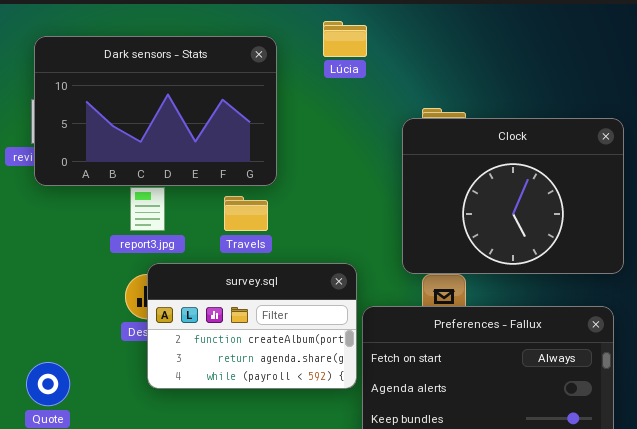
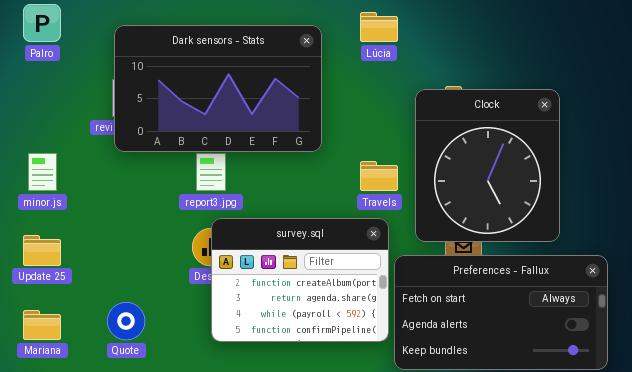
Clock: [402,118,624,274] -> [415,89,560,242], moved, resized
Travels: [224,196,268,231] -> [360,161,398,191], moved
survey.sql: [147,263,357,389] -> [211,218,389,342], resized

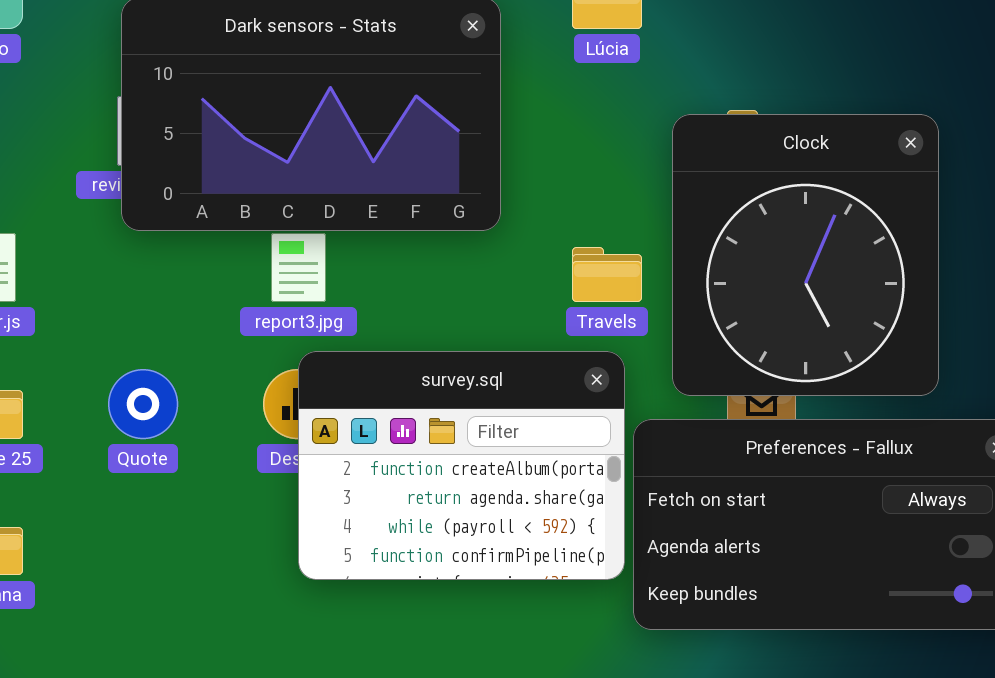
Quote: [107,302,145,340] -> [108,369,178,439], moved

